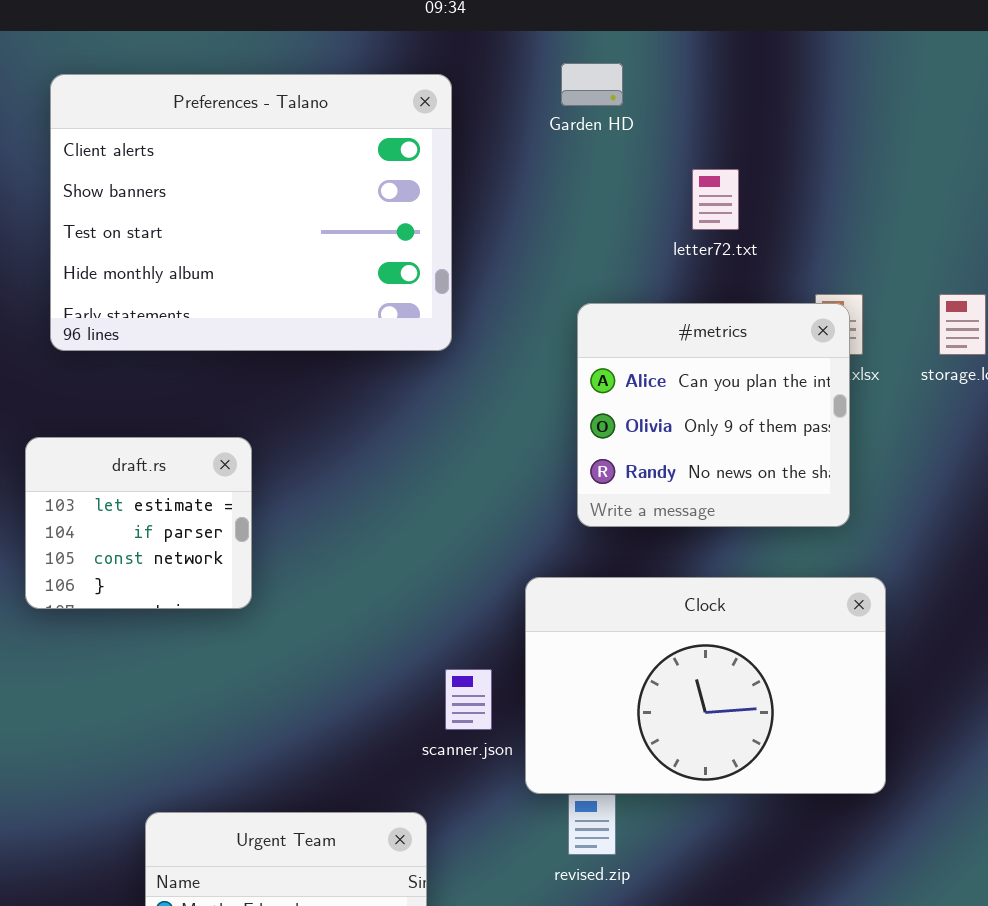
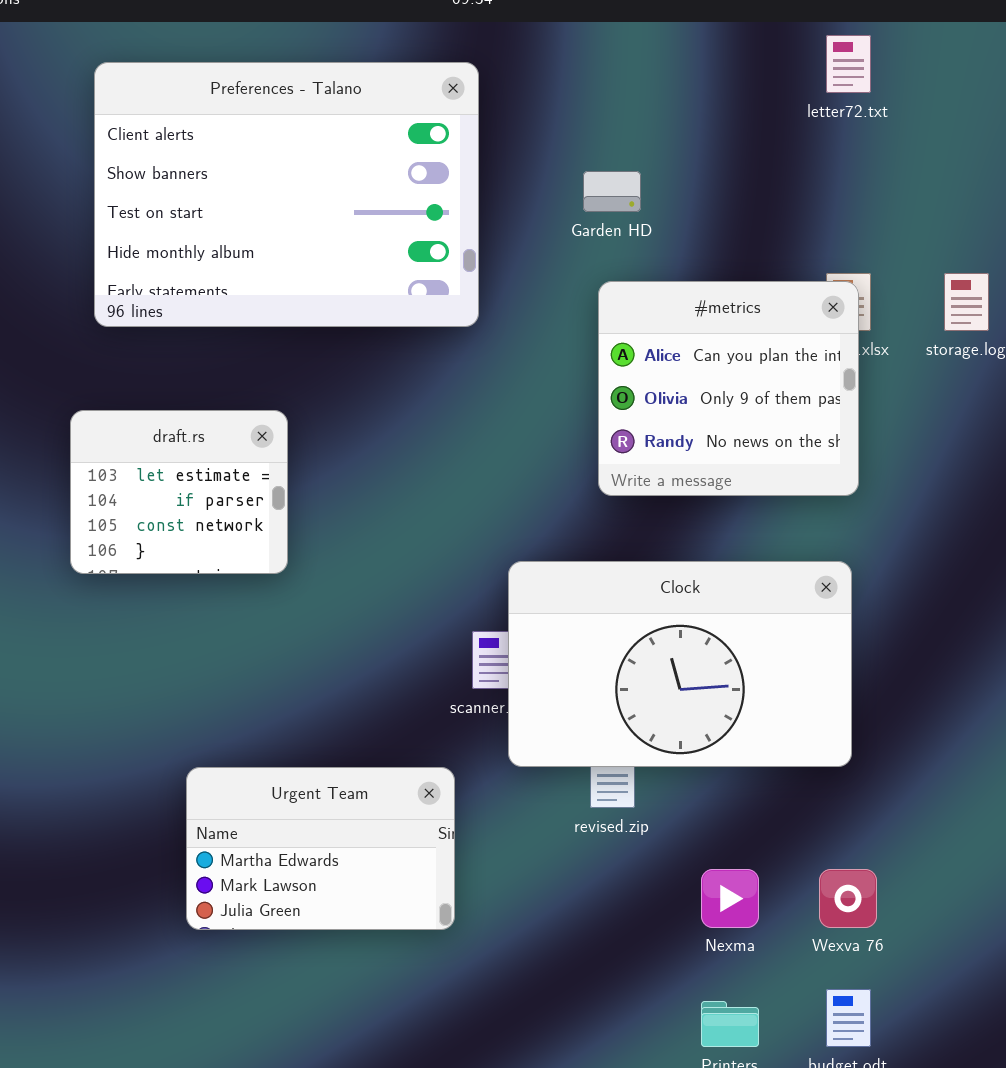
Garden HD: [561,63,623,106] -> [583,171,641,212], moved
letter72.txt: [692,169,739,230] -> [826,35,871,93], moved
Clock: [525,577,886,794] -> [508,561,852,767], moved

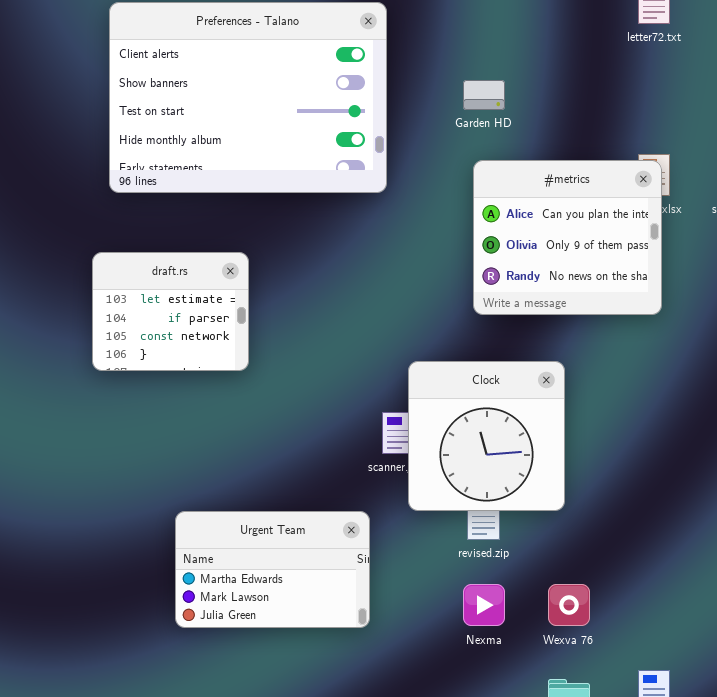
Clock: [508,561,852,767] -> [408,361,565,511], resized
Nexma: [701,869,759,928] -> [463,584,505,626], moved
Wexva 76: [819,869,877,928] -> [548,584,590,626], moved

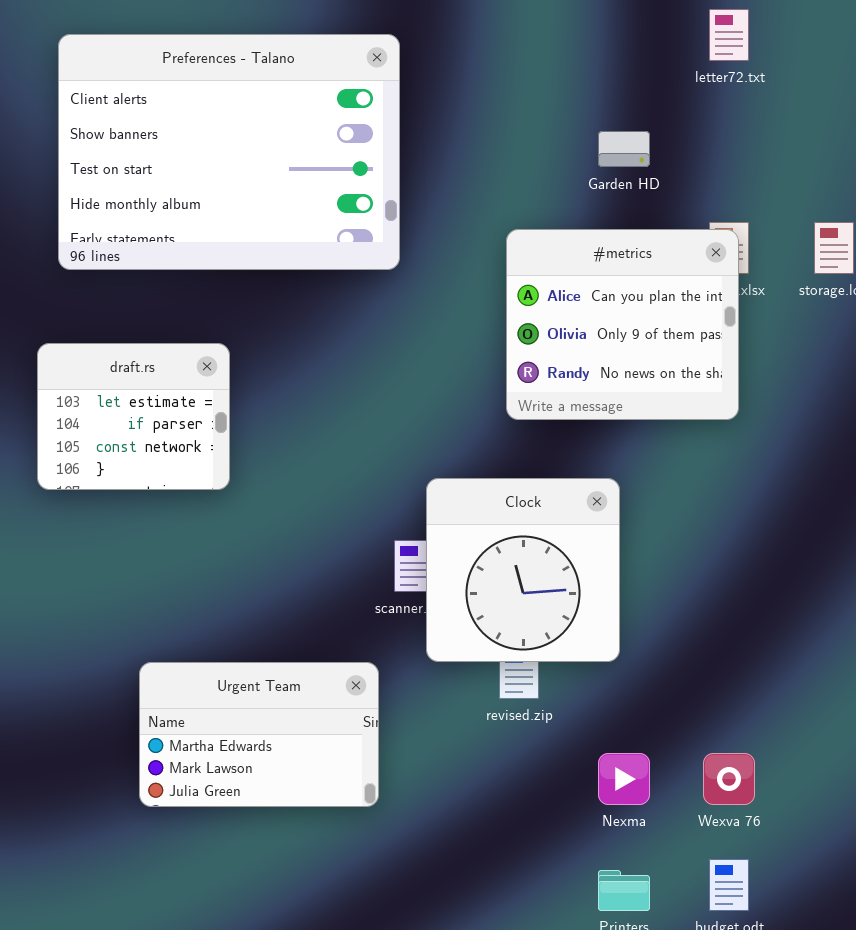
Garden HD: [463,80,505,110] -> [598,131,650,167], moved
Nexma: [463,584,505,626] -> [598,753,650,805], moved
Wexva 76: [548,584,590,626] -> [703,753,755,805], moved

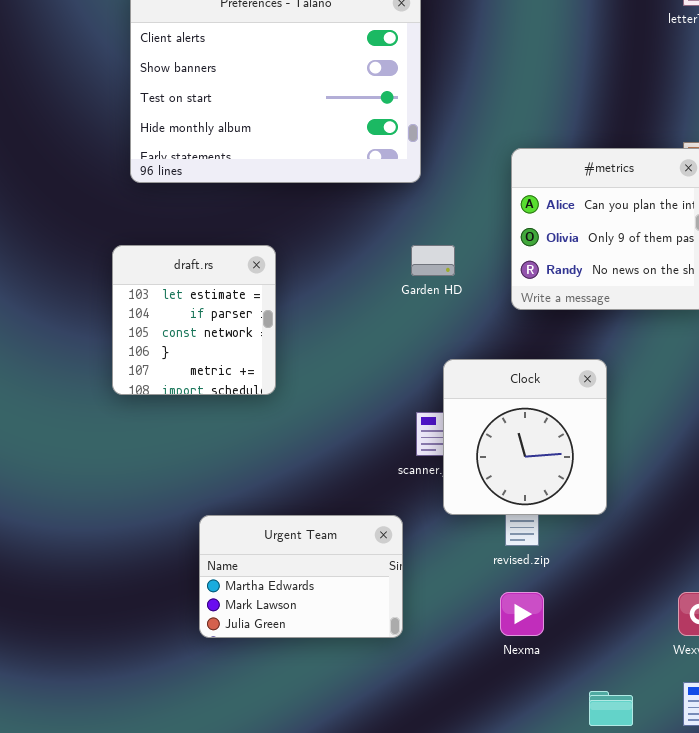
Garden HD: [598,131,650,167] -> [411,245,455,276], moved
draft.rs: [37,343,230,490] -> [112,245,276,395], resized
Nexma: [598,753,650,805] -> [500,592,544,636], moved

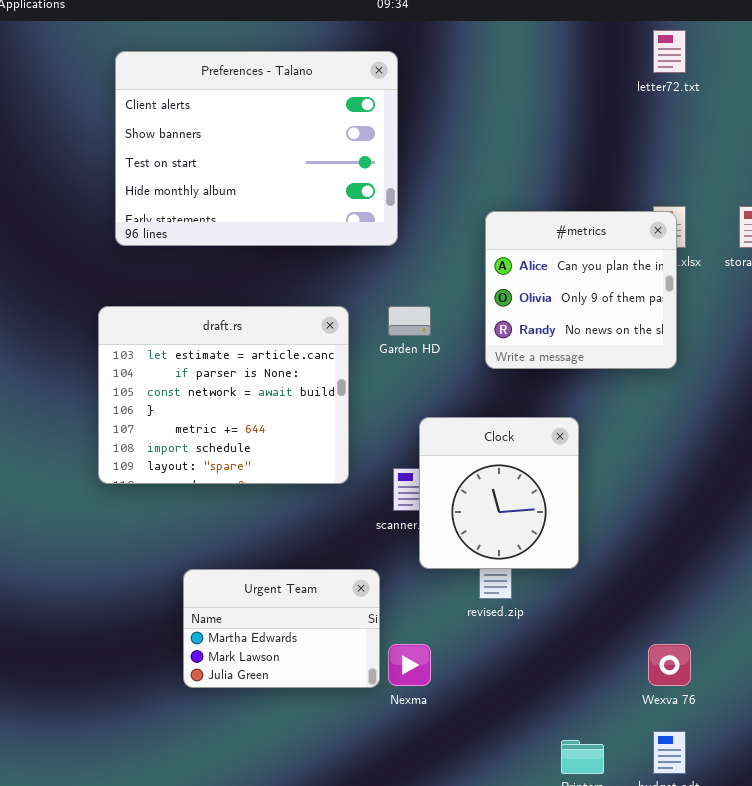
draft.rs: [112,245,276,395] -> [98,306,349,484], resized
Nexma: [500,592,544,636] -> [388,644,431,686], moved

